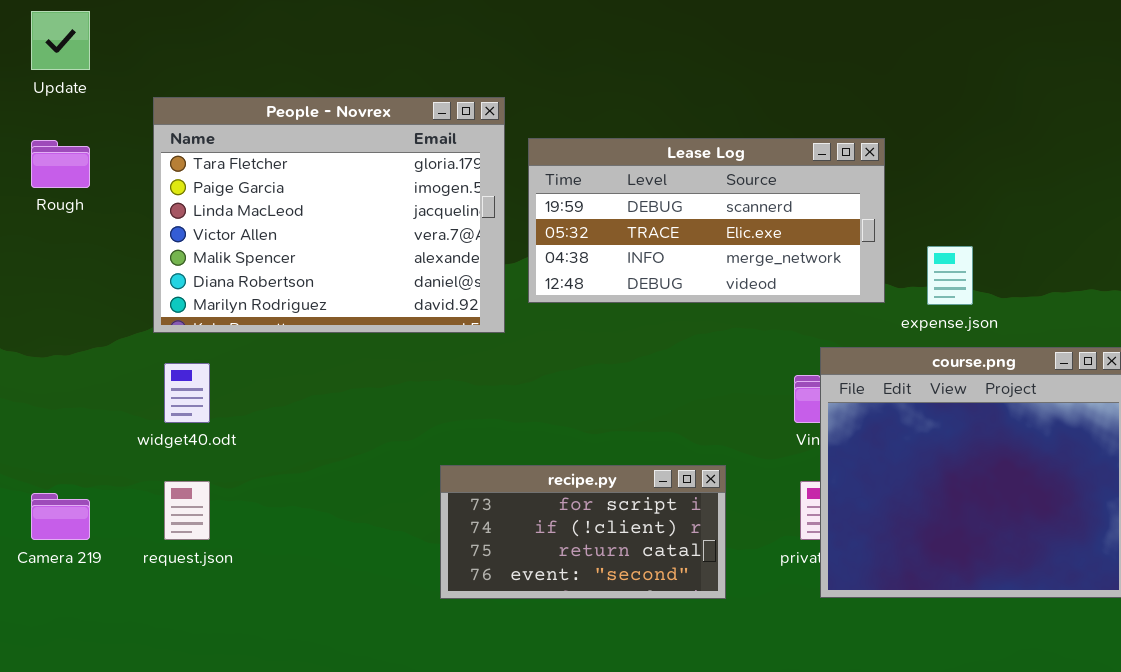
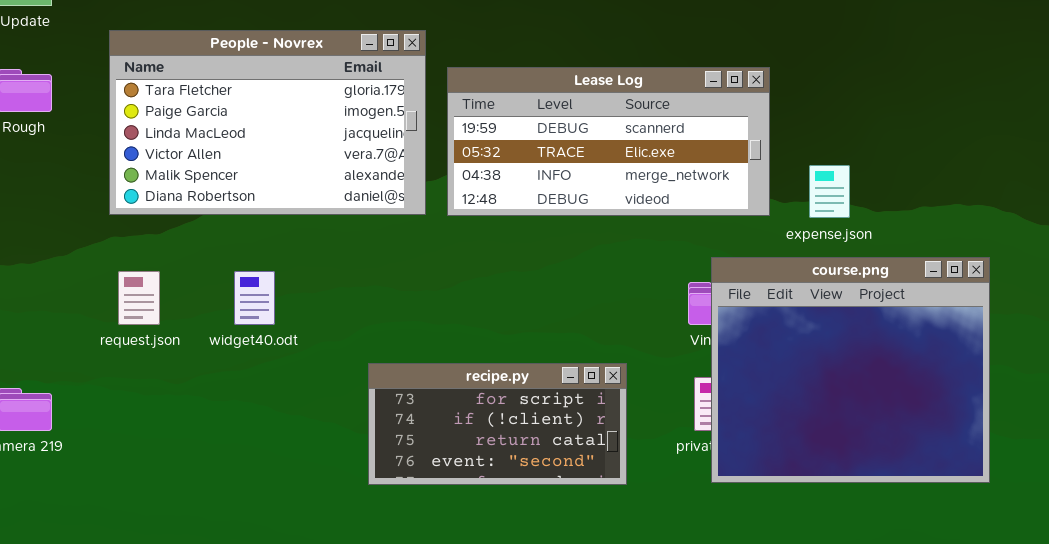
People - Novrex: [153,97,505,333] -> [109,30,426,215], resized
widget40.odt: [164,363,210,423] -> [234,271,275,325], moved
request.json: [164,481,210,540] -> [118,271,160,325], moved

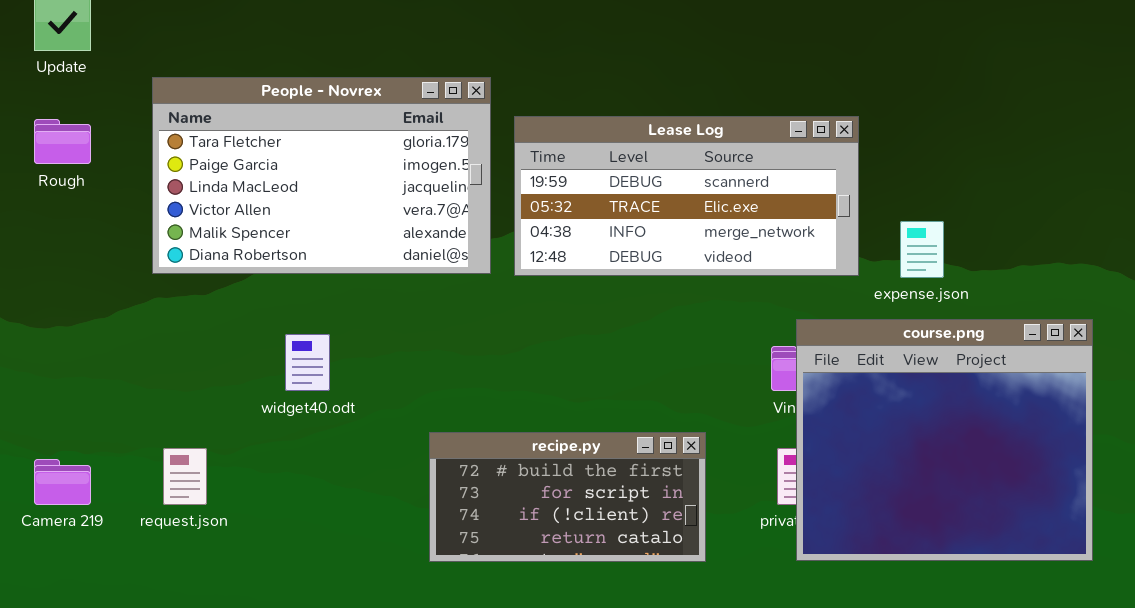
request.json: [118,271,160,325] -> [163,448,207,505], moved
recipe.py: [368,363,627,485] -> [429,432,706,562], scrolled up 1 row

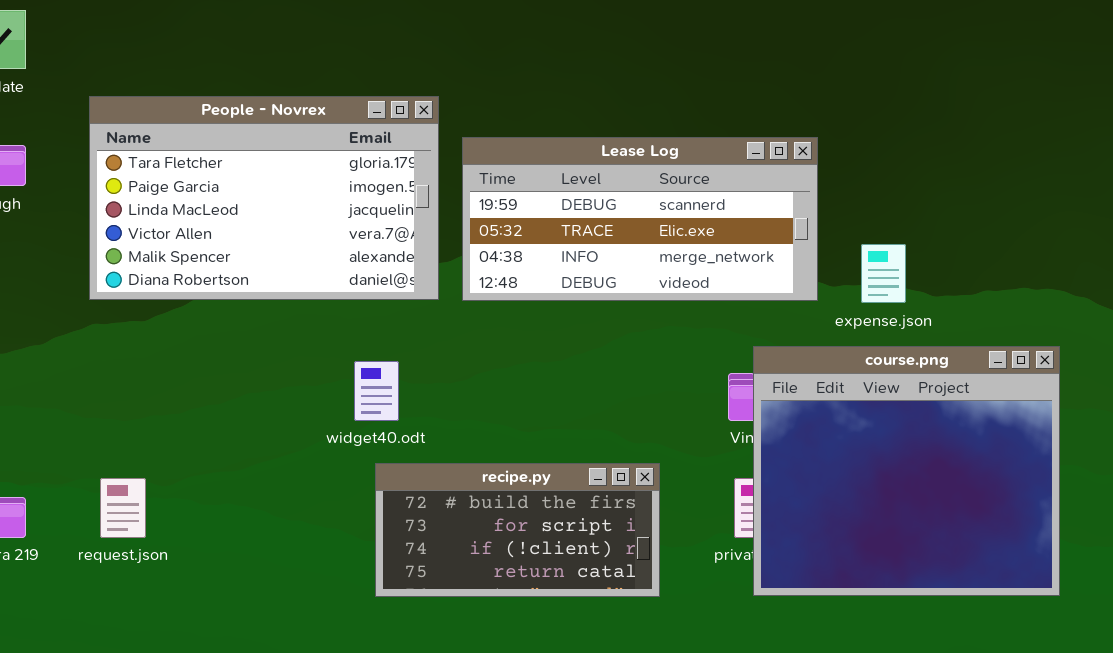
widget40.odt: [285,334,330,391] -> [354,361,399,421], moved

